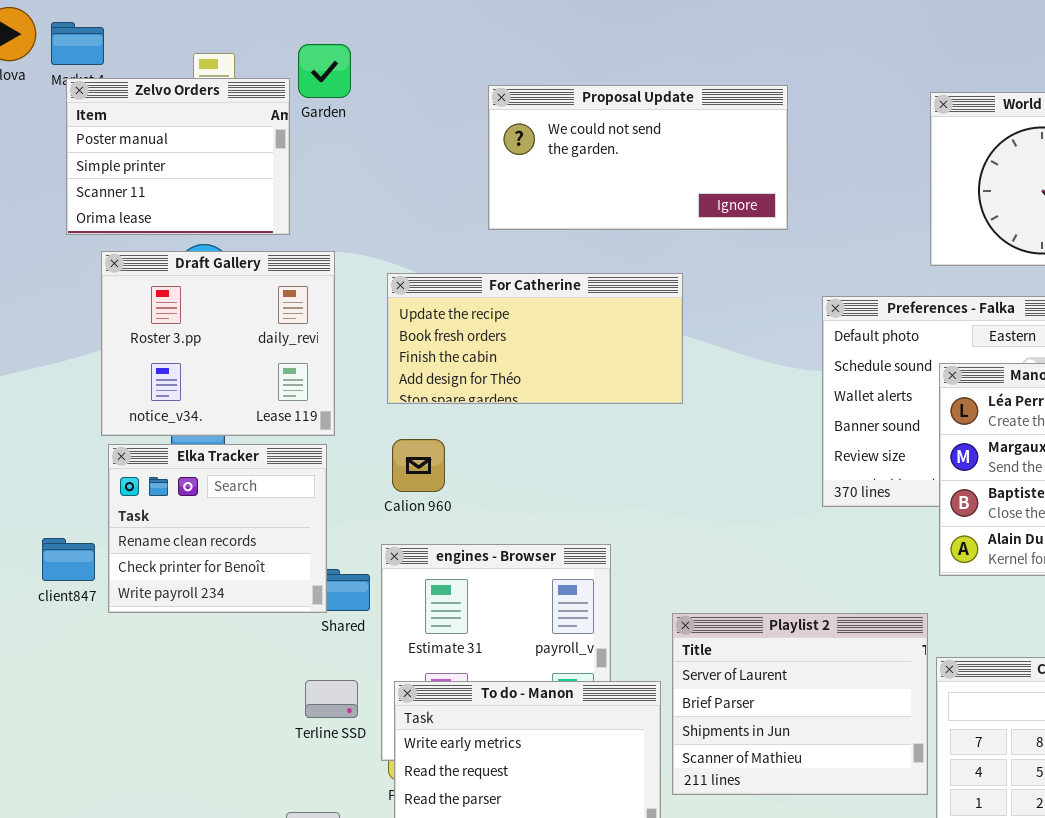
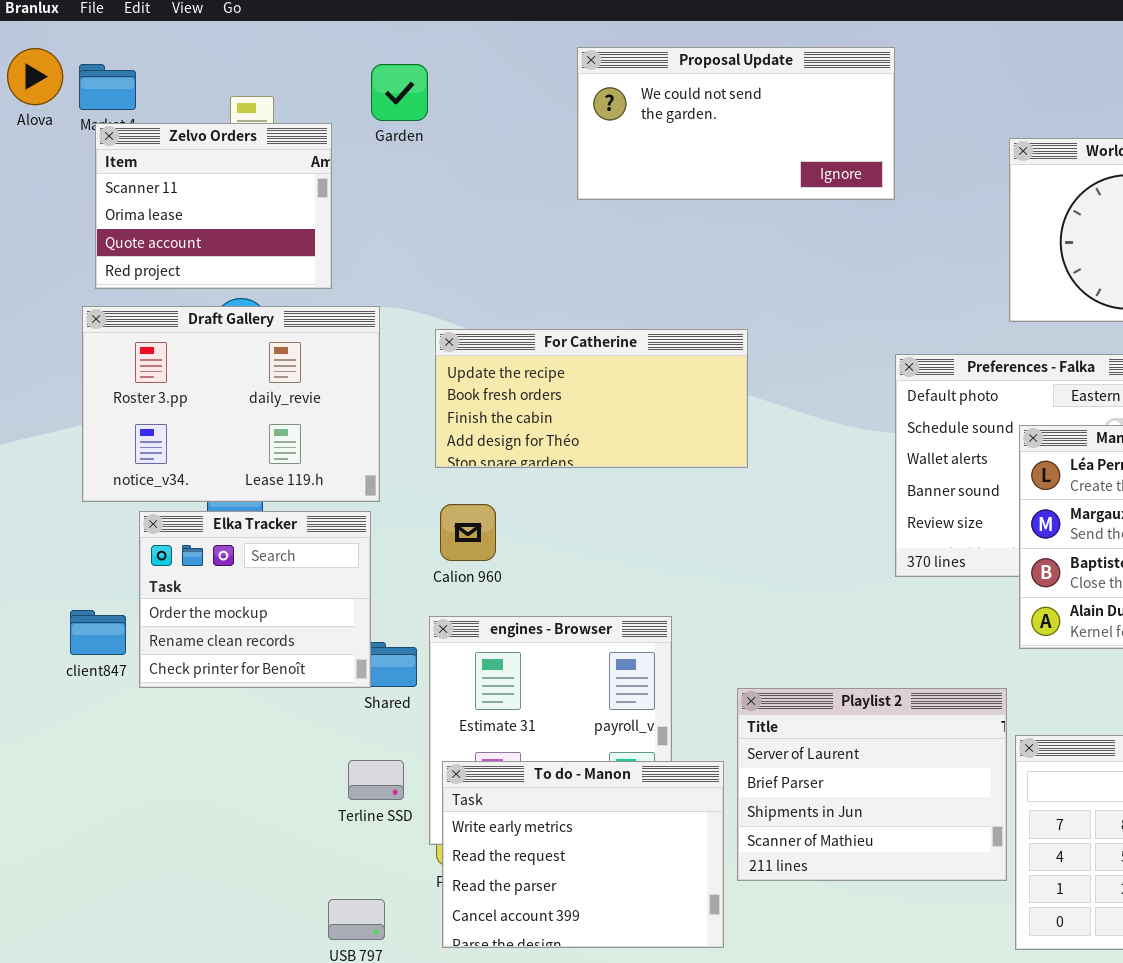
Garden: [298,44,351,98] -> [371,64,428,121], moved
Zelvo Orders: [66,78,290,235] -> [95,123,332,289], scrolled down 2 rows
Proposal Update: [488,85,788,230] -> [577,47,895,200], moved
Draft Gallery: [101,251,335,436] -> [82,306,380,502], resized
Elka Tracker: [108,444,327,613] -> [139,511,371,688], scrolled up 1 row

